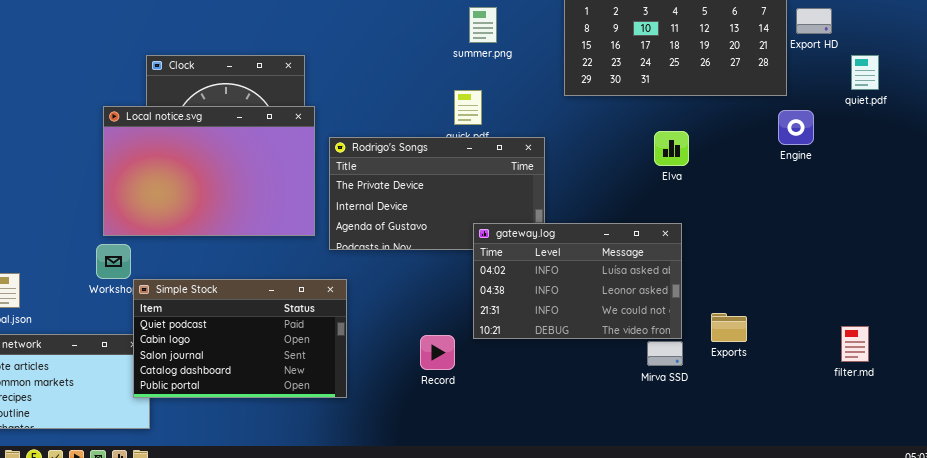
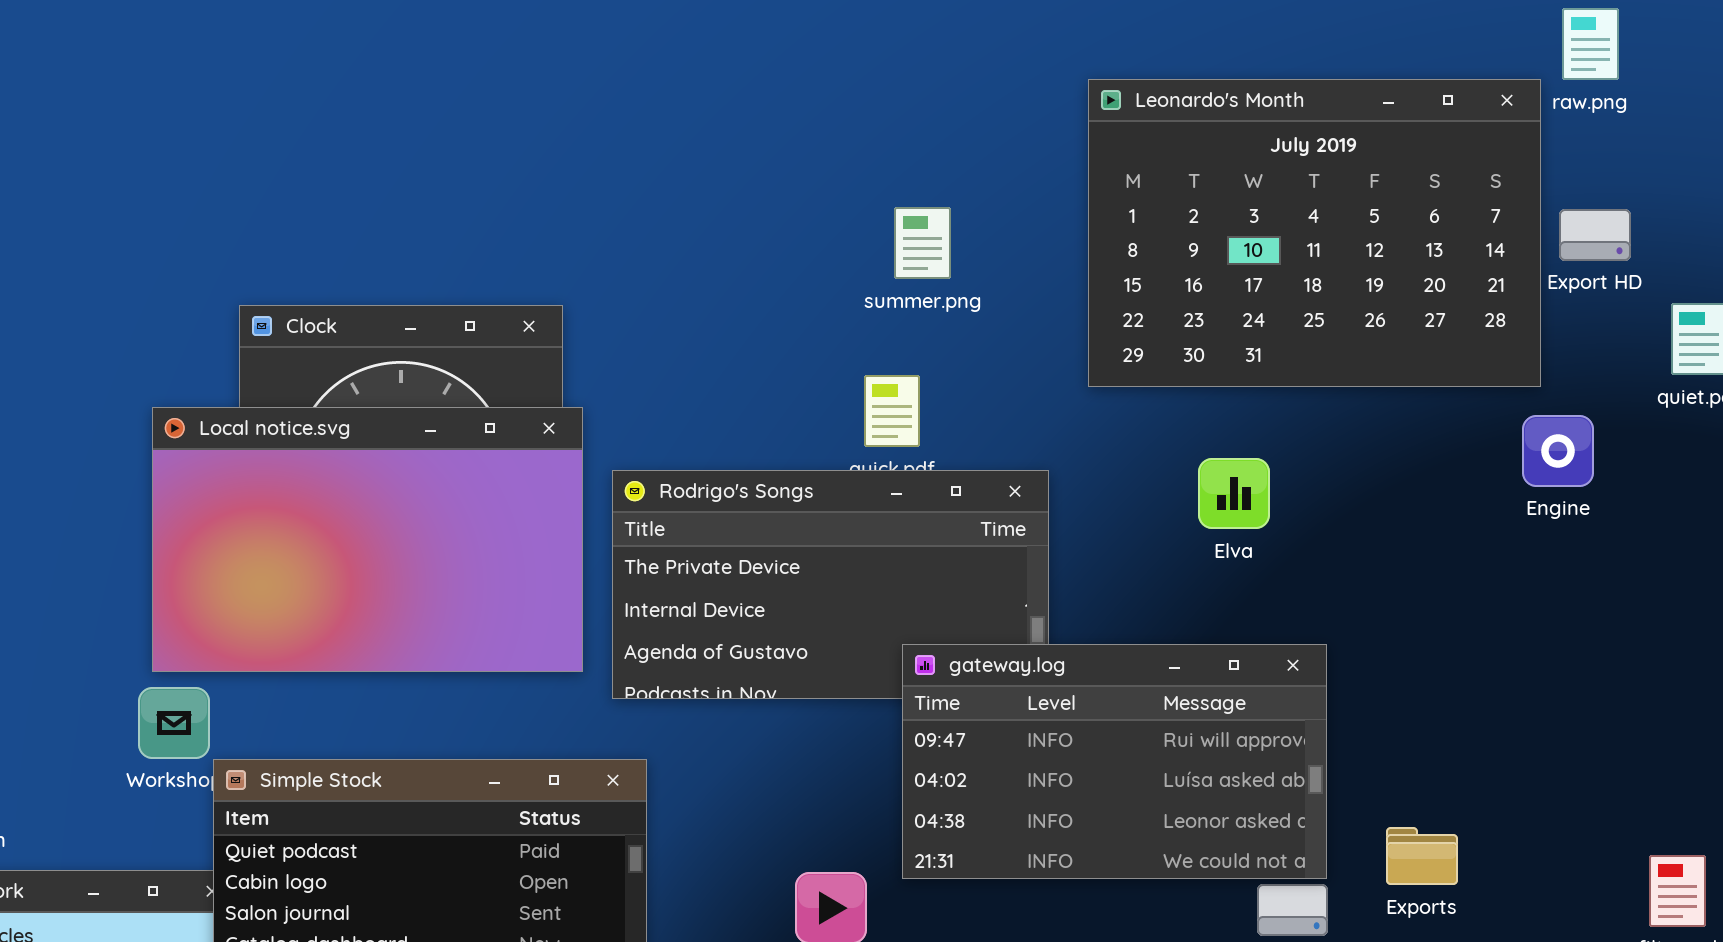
Elva: [654,131,689,166] -> [1198,458,1270,529], moved
gateway.log: [473,223,682,339] -> [902,644,1327,879], scrolled up 1 row

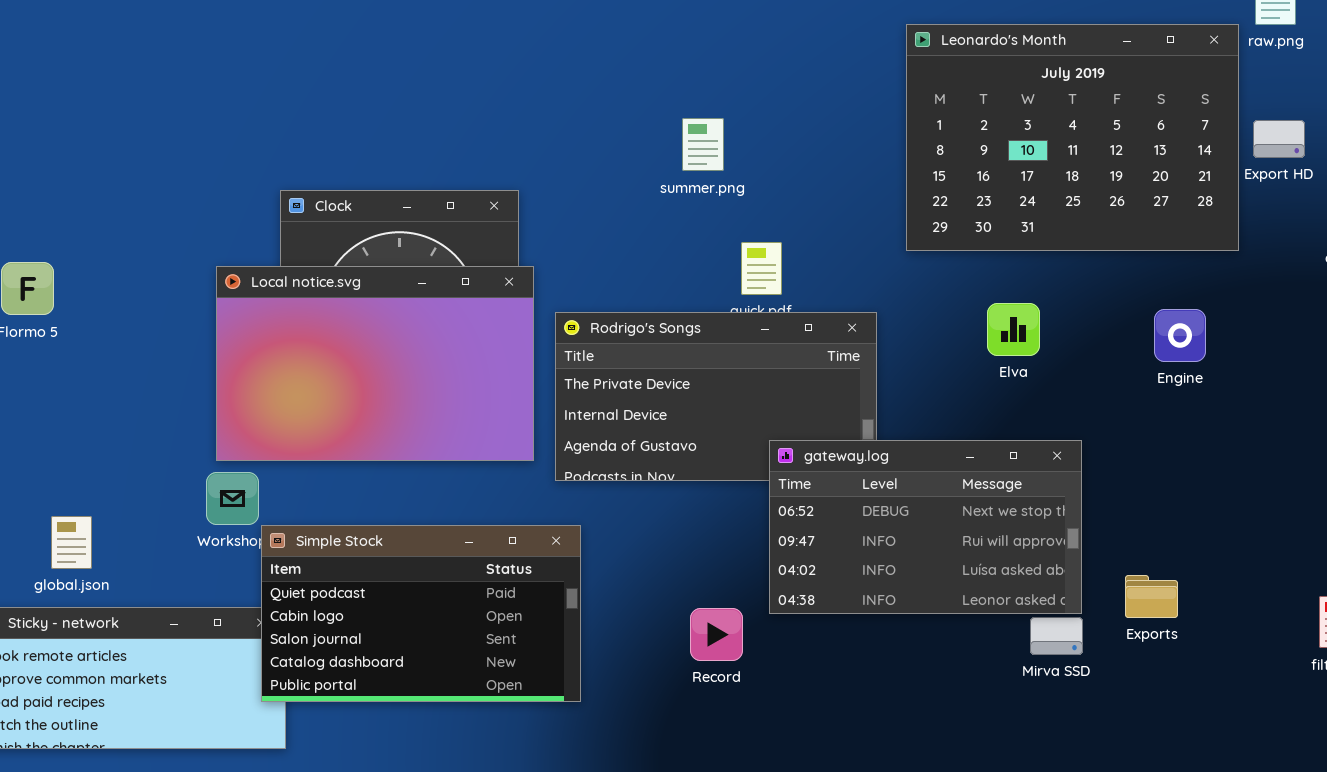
summer.png: [894,207,951,279] -> [682,118,724,171], moved
Engine: [1522,415,1594,487] -> [1154,309,1206,362], moved
gateway.log: [902,644,1327,879] -> [769,440,1082,614], scrolled up 1 row

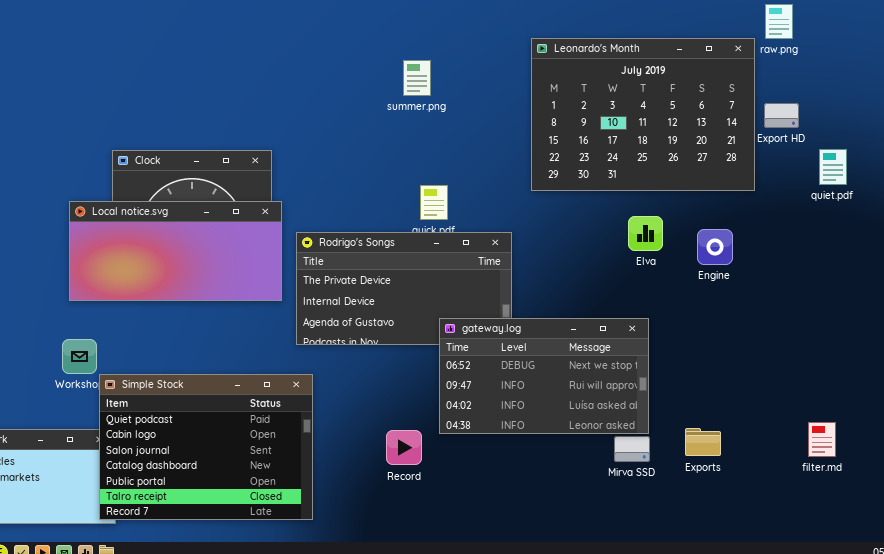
summer.png: [682,118,724,171] -> [403,60,431,96], moved
Local notice.svg: [216,266,534,461] -> [69,201,282,301], resized
Elva: [987,303,1040,356] -> [628,216,663,251], moved
Simple Stock: [261,525,581,702] -> [99,374,313,520], resized
Exports: [1125,575,1178,618] -> [685,428,721,456], moved

